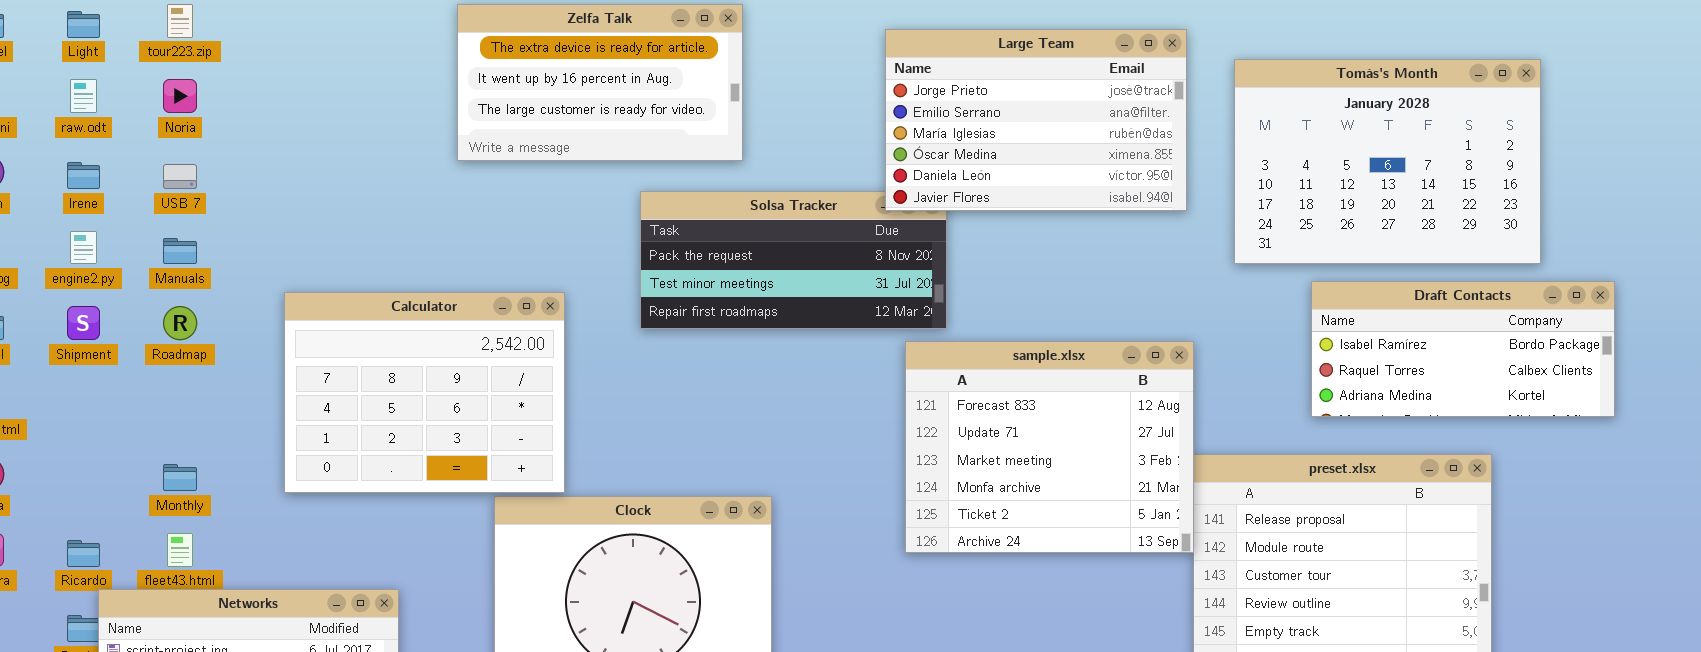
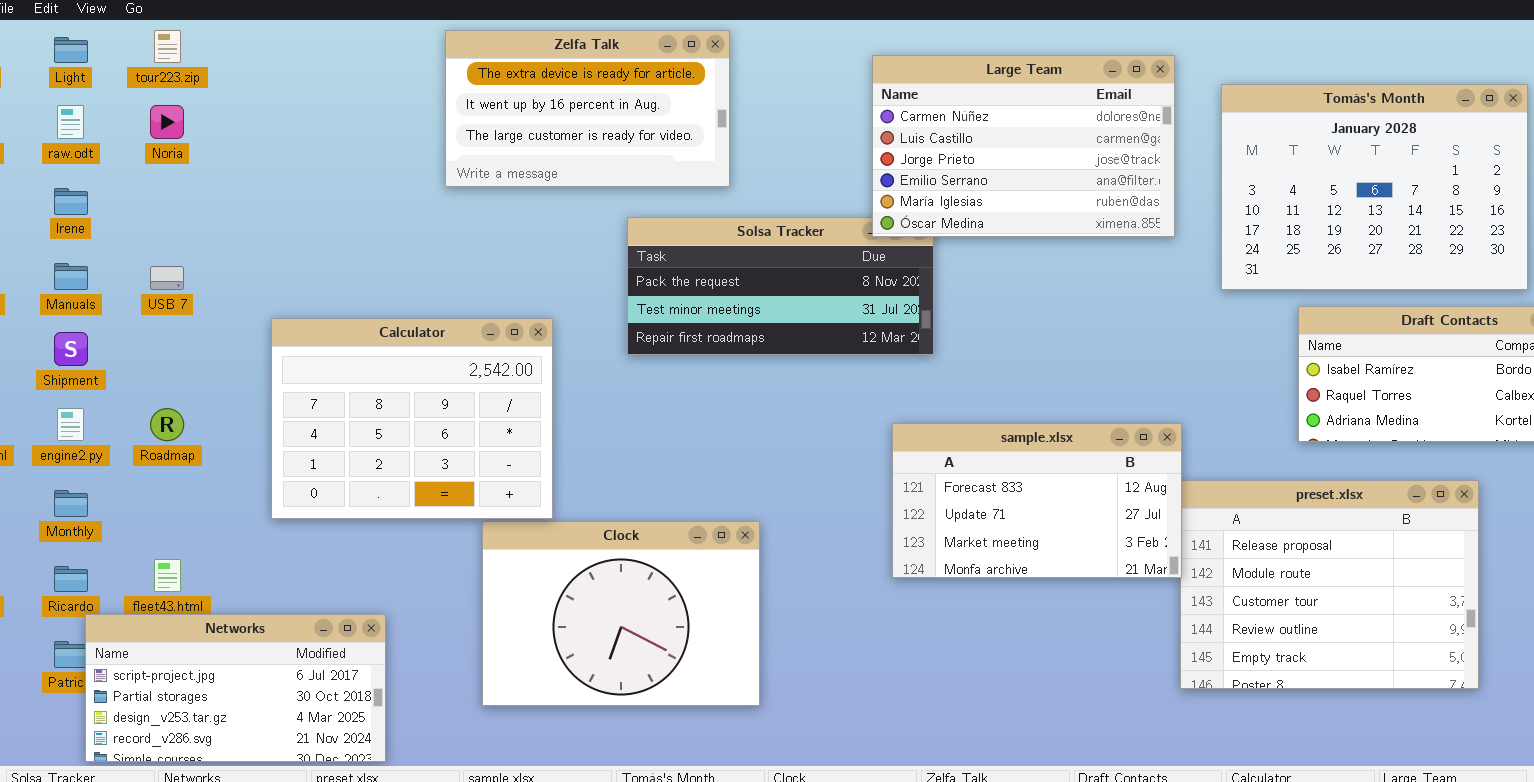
Large Team: [885,29,1187,211] -> [872,55,1175,237], scrolled up 2 rows
USB 7: [163,164,197,189] -> [150,266,184,290], moved
engine2.py: [70,231,97,264] -> [57,408,84,441], moved
Manuals: [163,238,197,264] -> [54,263,88,290], moved
Roadmap: [163,306,197,340] -> [150,408,184,441], moved
sample.xlsx: [905,341,1194,553] -> [892,423,1182,578], resized
Monthly: [163,464,197,491] -> [54,490,88,517], moved

